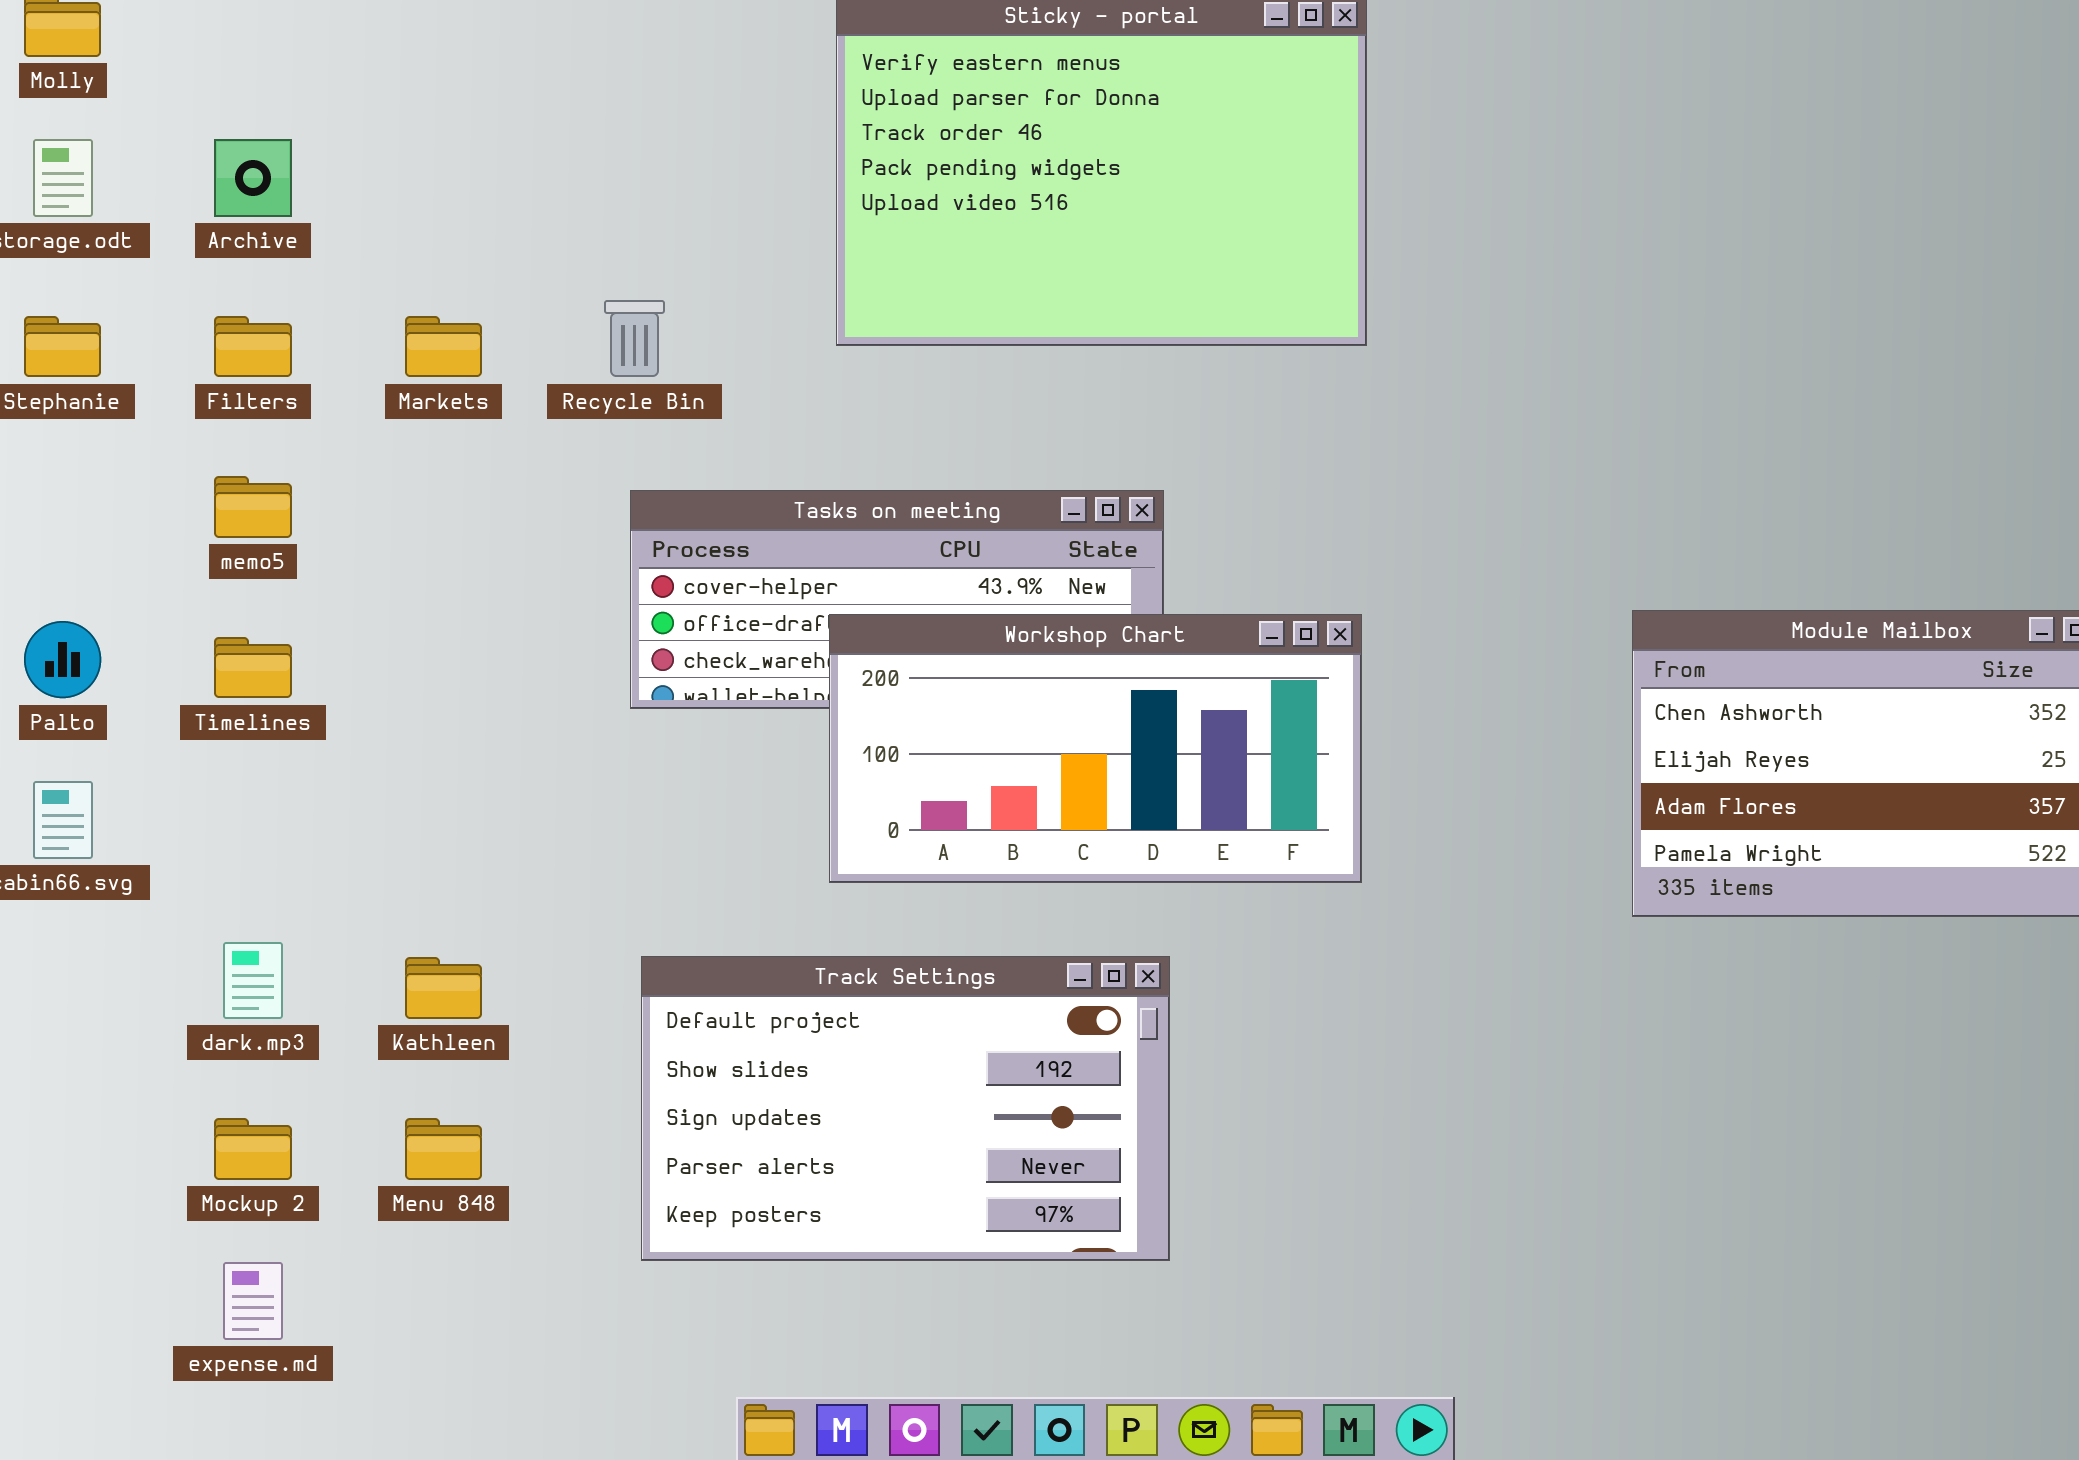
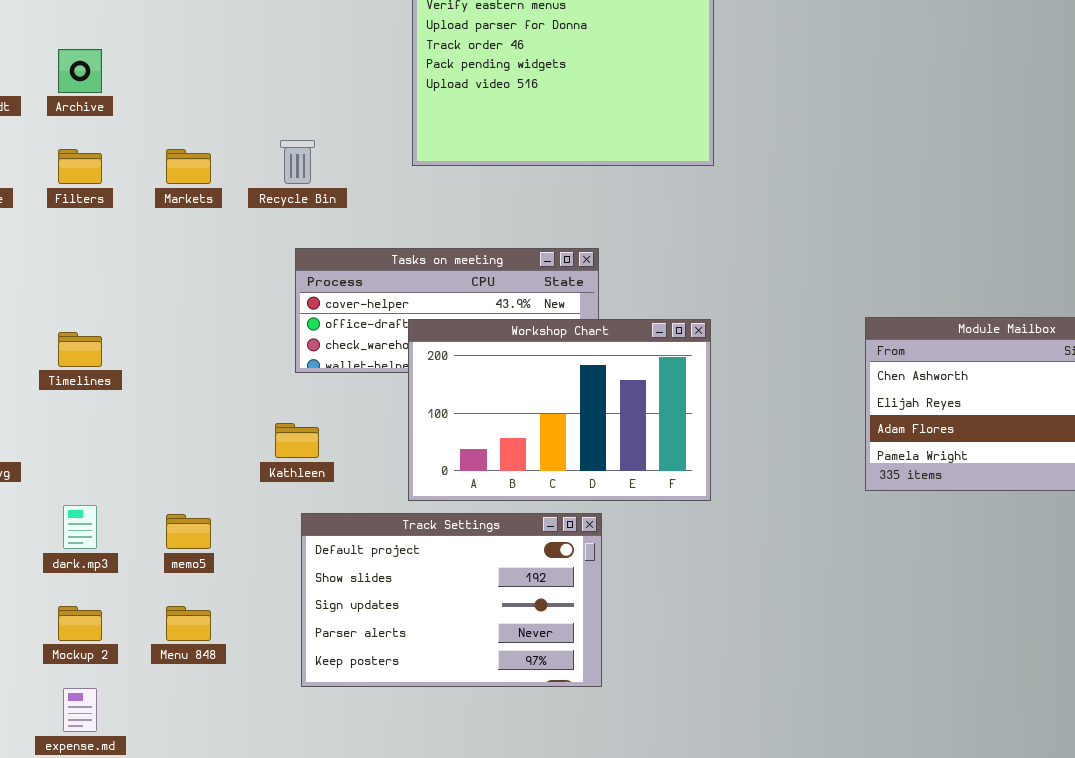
memo5: [214,476,292,538] -> [166,514,211,549], moved
Workshop Chart: [829,614,1362,883] -> [408,319,711,501], resized
Kathleen: [405,957,482,1019] -> [275,423,319,458], moved

